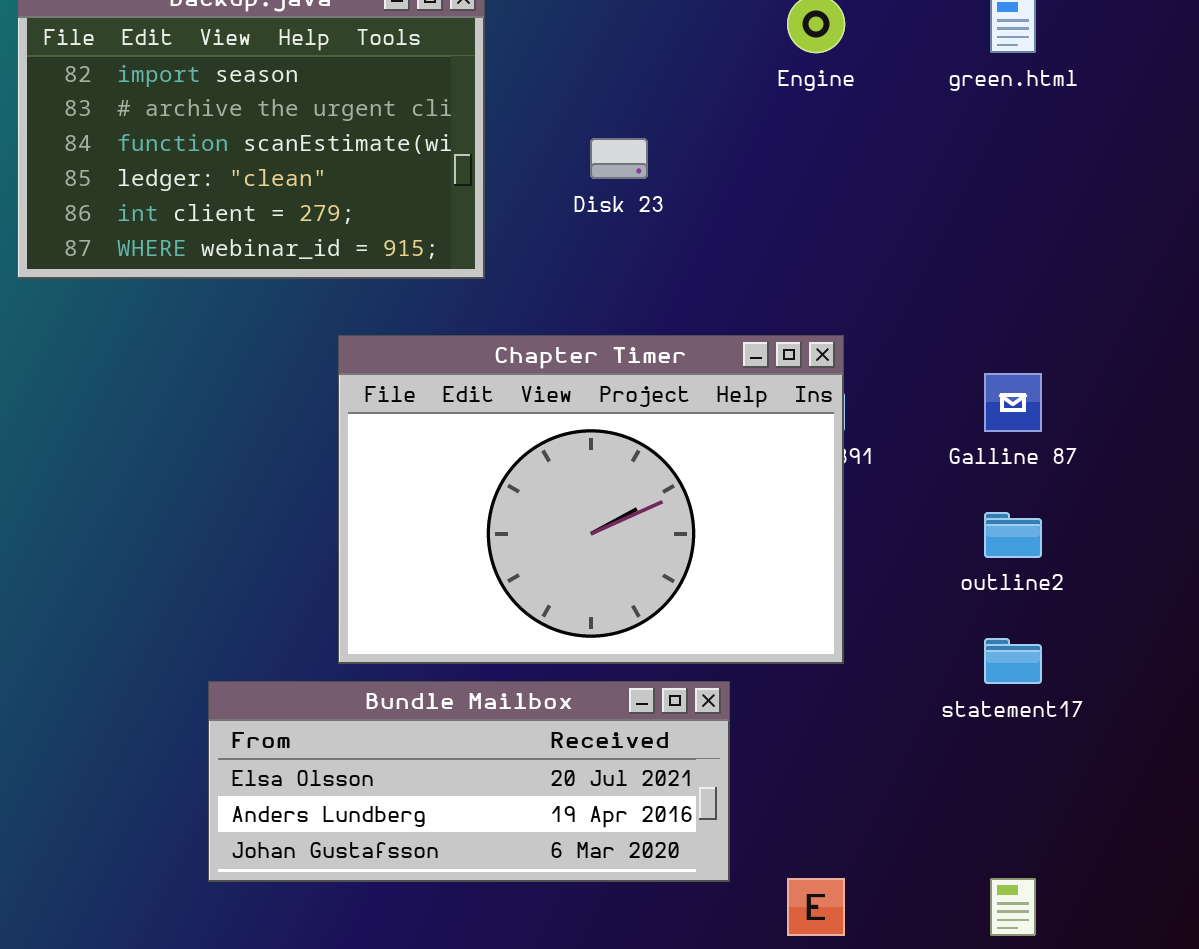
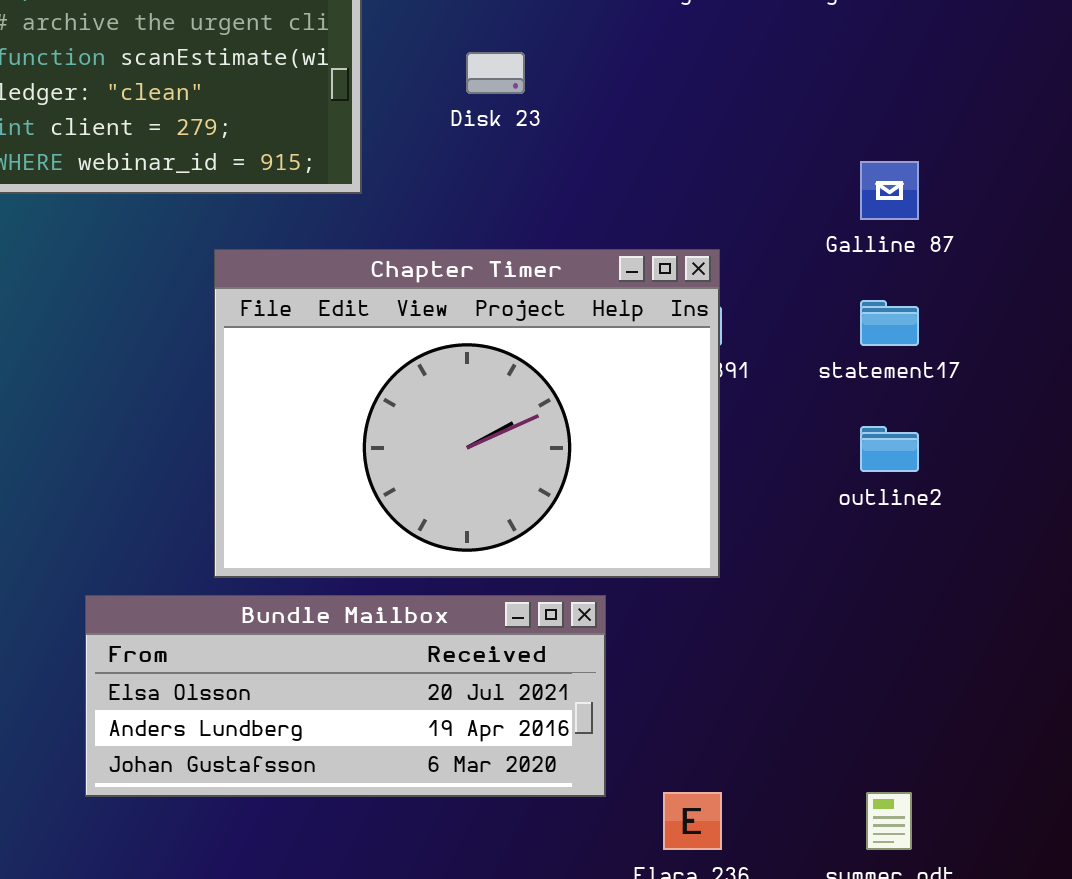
Galline 87: [984,373,1042,432] -> [860,161,919,220], moved
statement17: [984,638,1042,684] -> [860,300,919,346], moved

